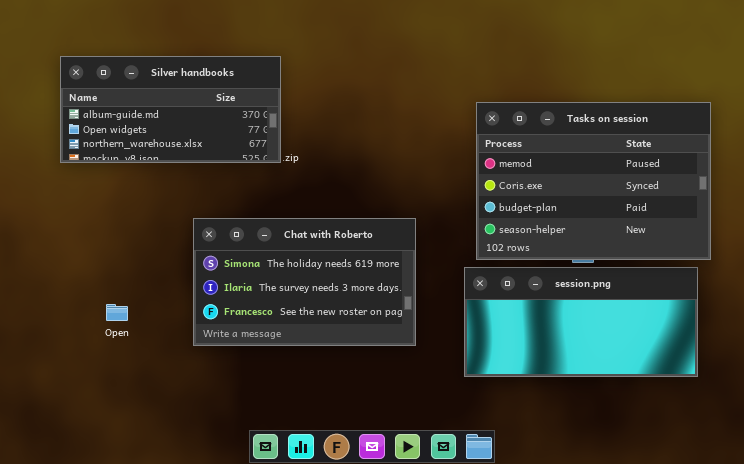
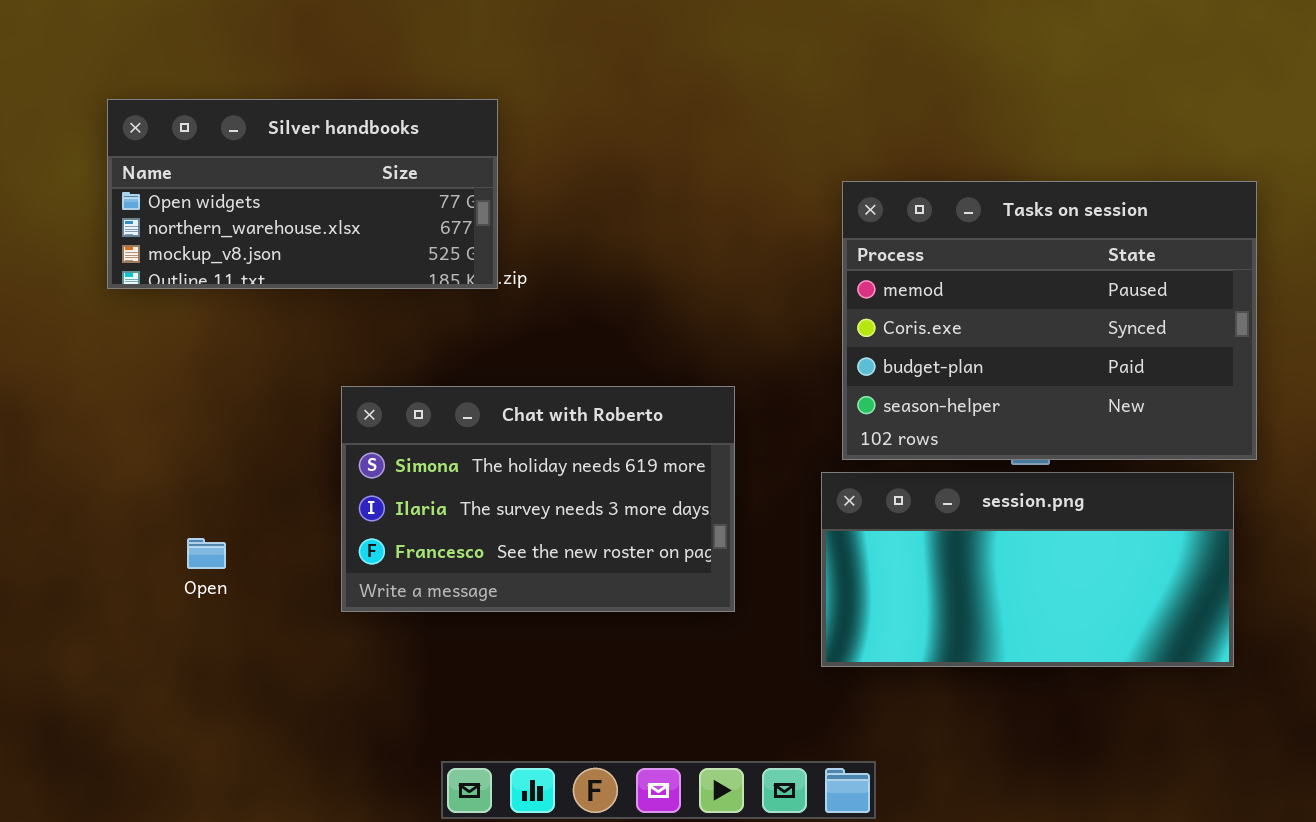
Silver handbooks: [60,56,281,163] -> [107,99,498,289], scrolled down 1 row

